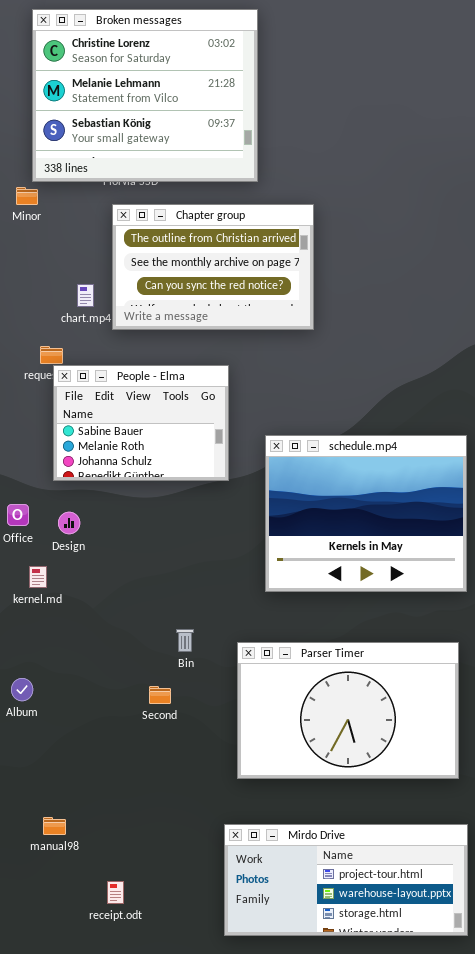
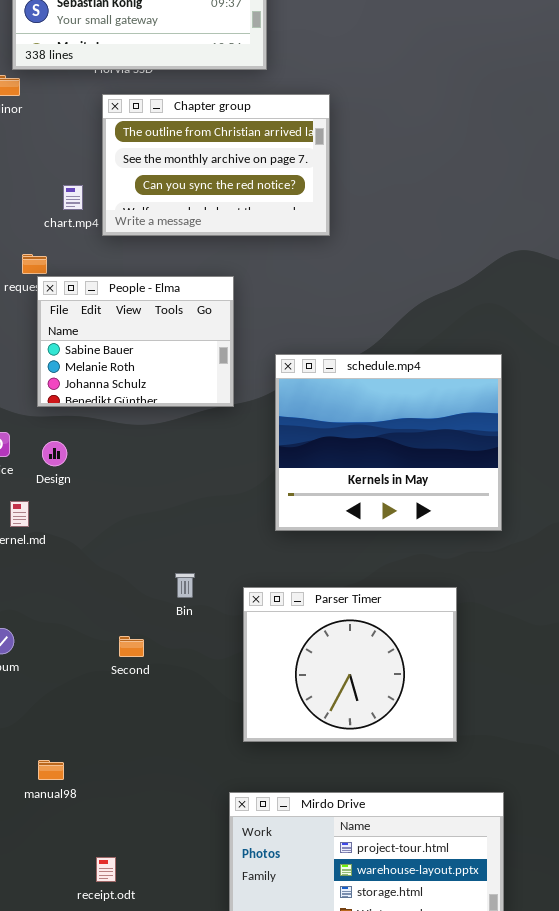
Parser Timer: [237,642,459,779] -> [243,587,457,742], resized
Second: [149,686,171,704] -> [119,636,144,657], moved
manual98: [43,817,66,835] -> [38,760,64,780], moved

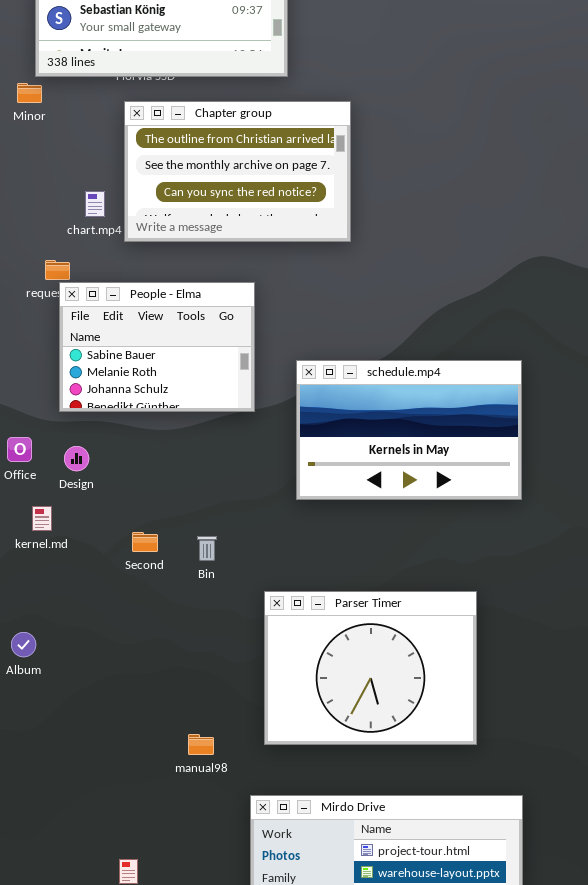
schedule.mp4: [275,354,502,531] -> [296,360,522,500], resized
Bin: [175,573,195,598] -> [197,536,217,561], moved
Second: [119,636,144,657] -> [132,532,158,552], moved
manual98: [38,760,64,780] -> [188,734,214,755], moved

